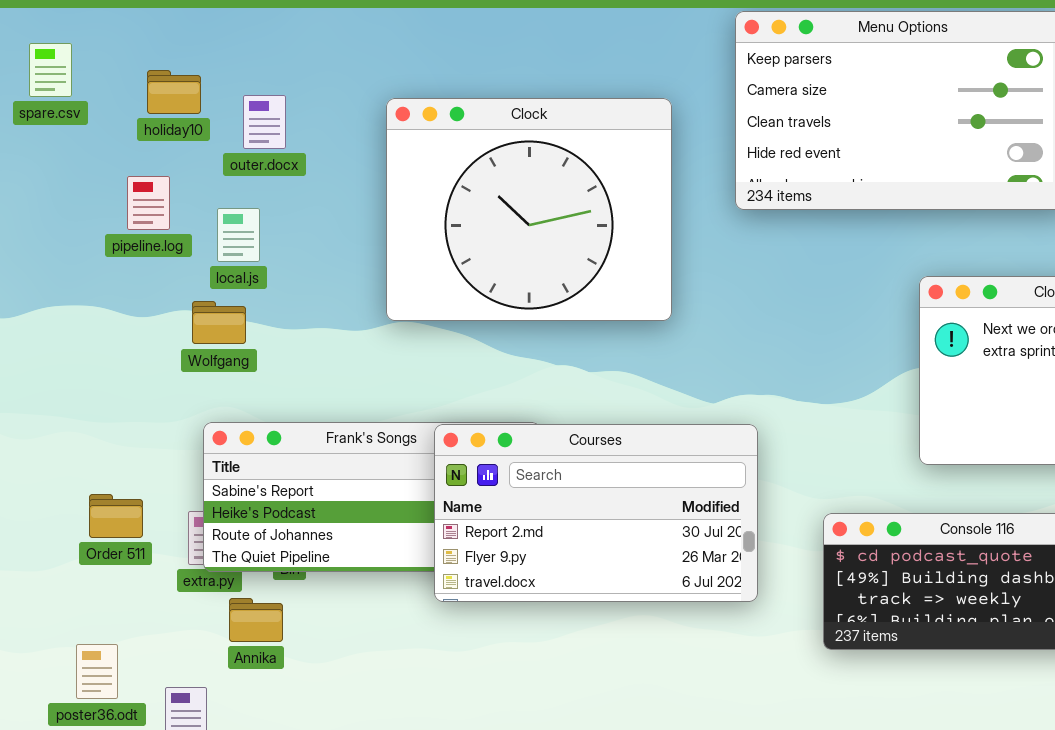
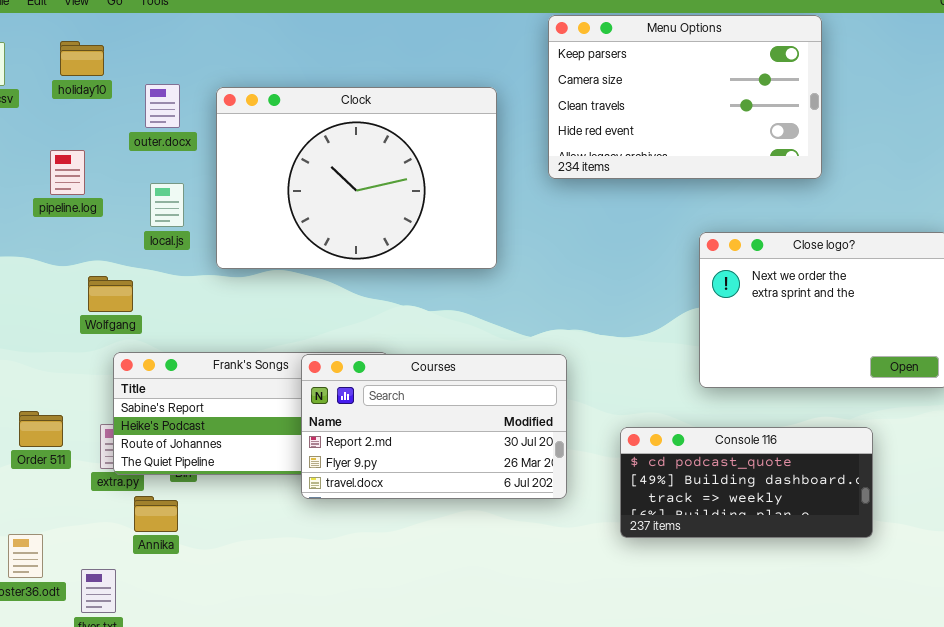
holiday10: [147,70,201,114] -> [60,41,104,76], moved
Clock: [386,98,672,321] -> [216,87,497,269], resized
local.js: [217,208,260,262] -> [150,183,184,227], moved
Wolfgang: [192,301,246,344] -> [88,276,133,312], moved

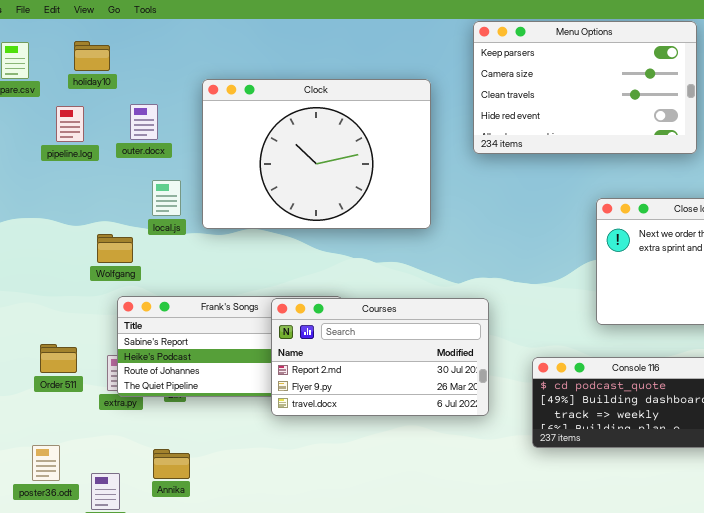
outer.docx: [145,84,180,128] -> [130,104,158,140], moved
pipeline.log: [50,150,85,195] -> [56,106,84,142], moved
local.js: [150,183,184,227] -> [152,180,181,216], moved
Annika: [134,496,178,532] -> [153,449,190,479], moved

